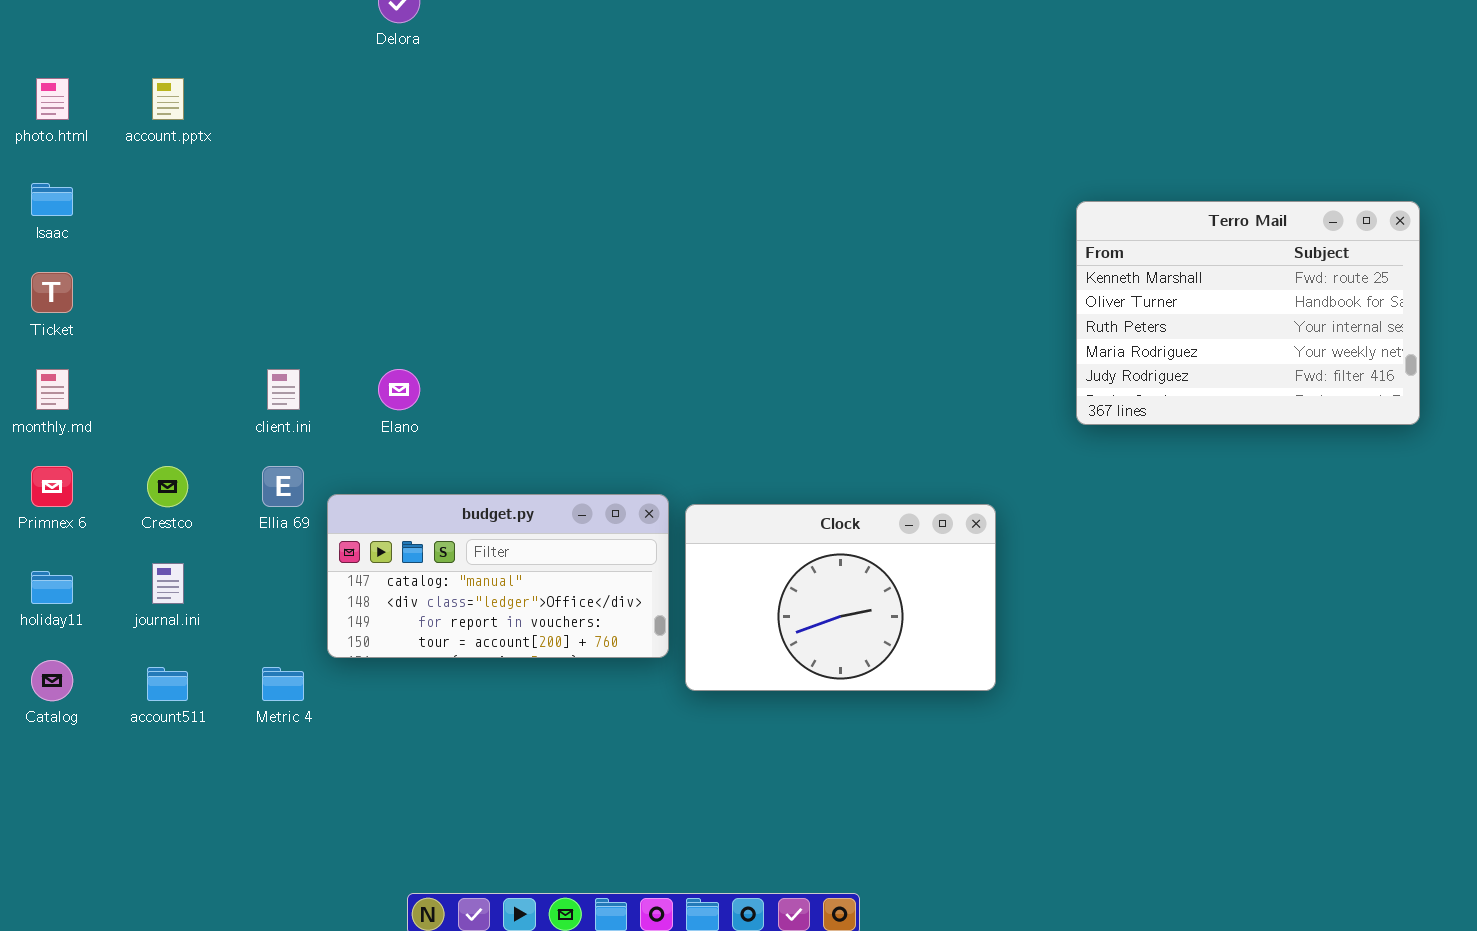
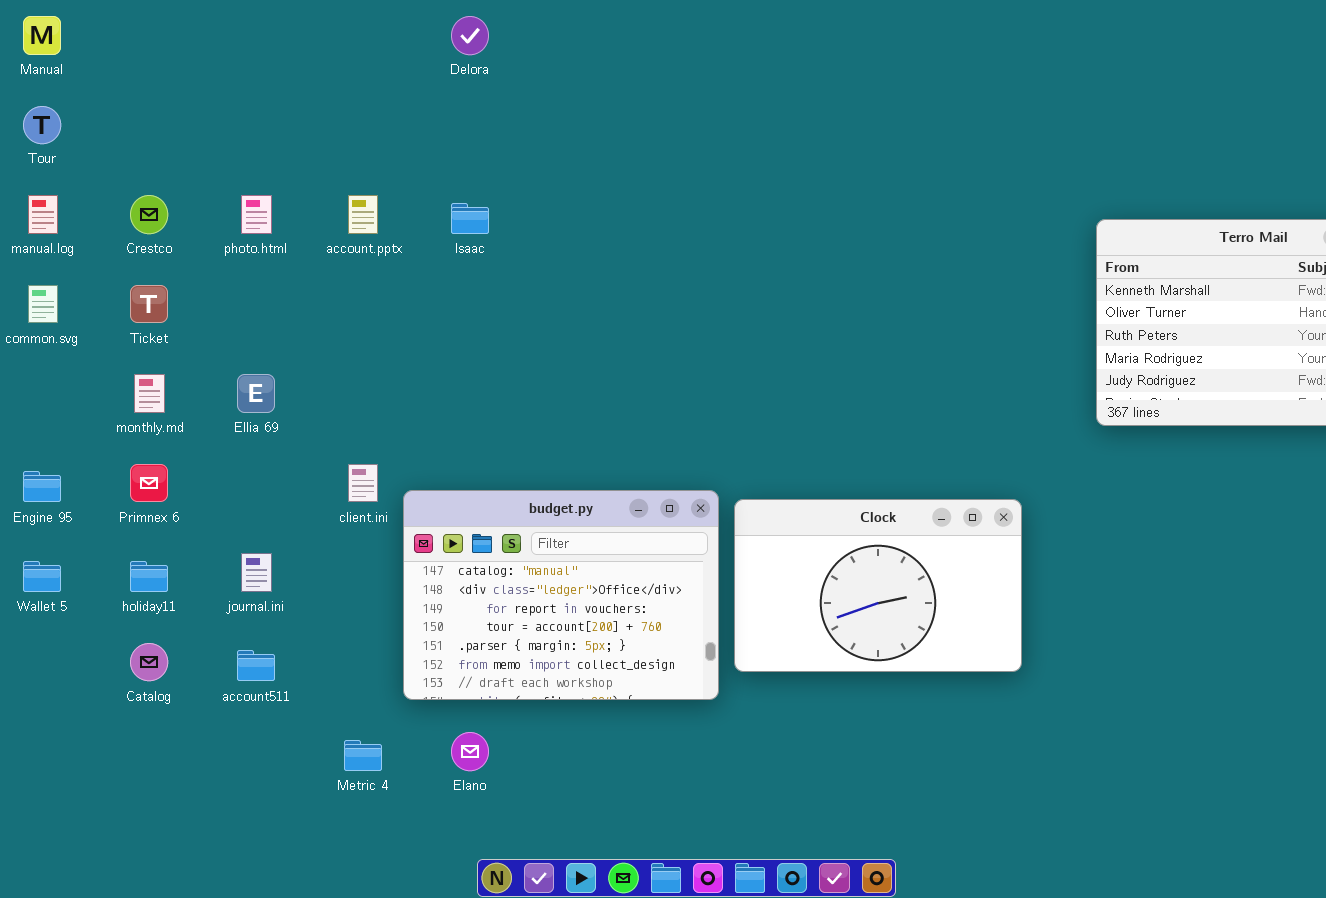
photo.html: [36,78,69,120] -> [241,195,272,234], moved
account.pptx: [152,78,184,120] -> [348,195,378,234], moved
Isaac: [31,183,73,216] -> [451,203,489,234], moved
client.ini: [267,369,300,410] -> [348,464,378,502], moved
Elano: [378,369,420,410] -> [451,732,489,771], moved
Crestco: [147,466,188,507] -> [130,195,168,234], moved
Ellia 69: [262,466,304,507] -> [237,374,275,413], moved
budget.py: [327,494,669,658] -> [403,490,719,700], resized
Metric 4: [262,667,304,701] -> [344,740,382,771], moved

